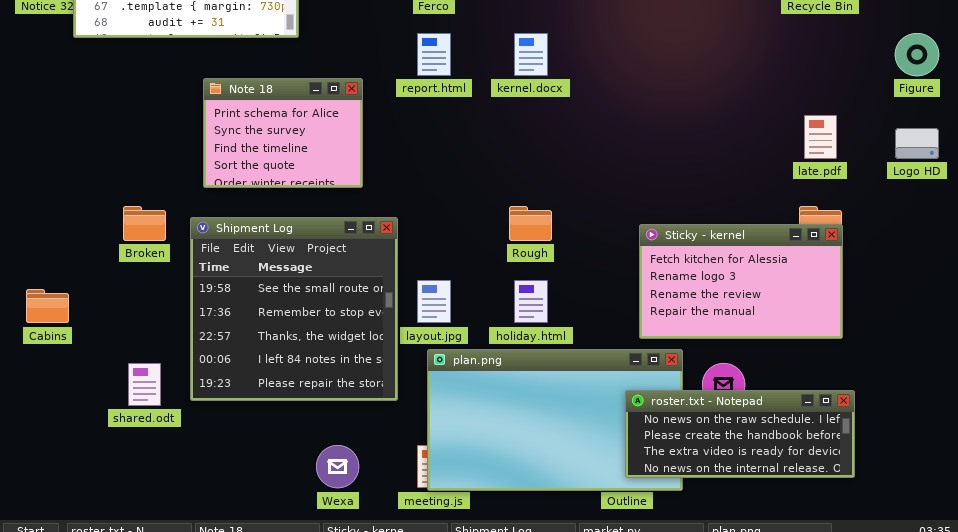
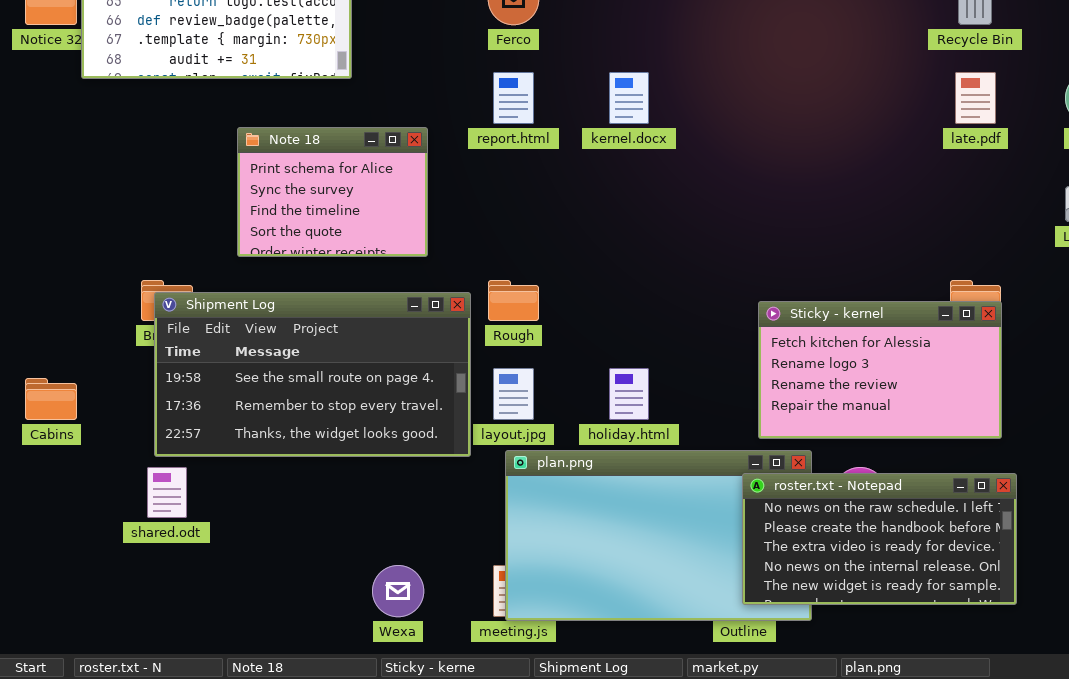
late.pdf: [804,115,837,159] -> [955,72,996,124], moved
Rough: [509,206,552,241] -> [488,280,539,321], moved
Shipment Log: [190,217,398,401] -> [154,292,471,457], resized
roster.txt - Notepad: [625,390,855,478] -> [742,473,1017,605], resized

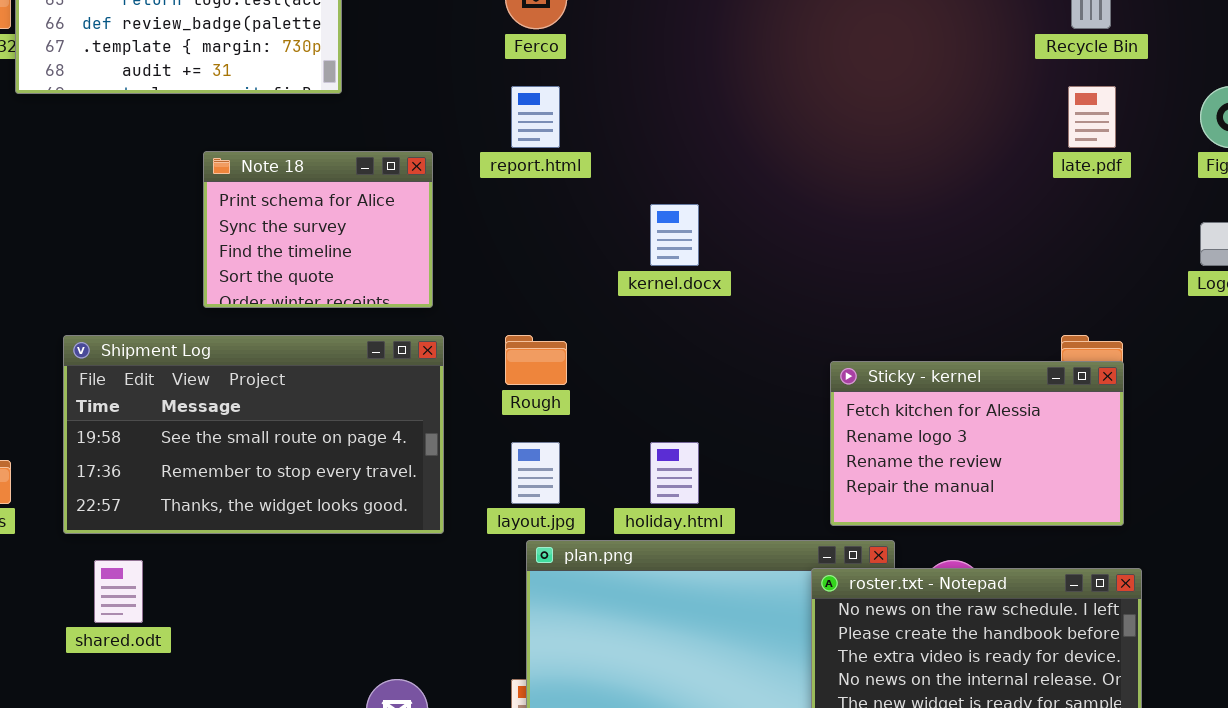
kernel.docx: [609,72,649,124] -> [650,204,699,266], moved
Shipment Log: [154,292,471,457] -> [63,335,444,534], moved

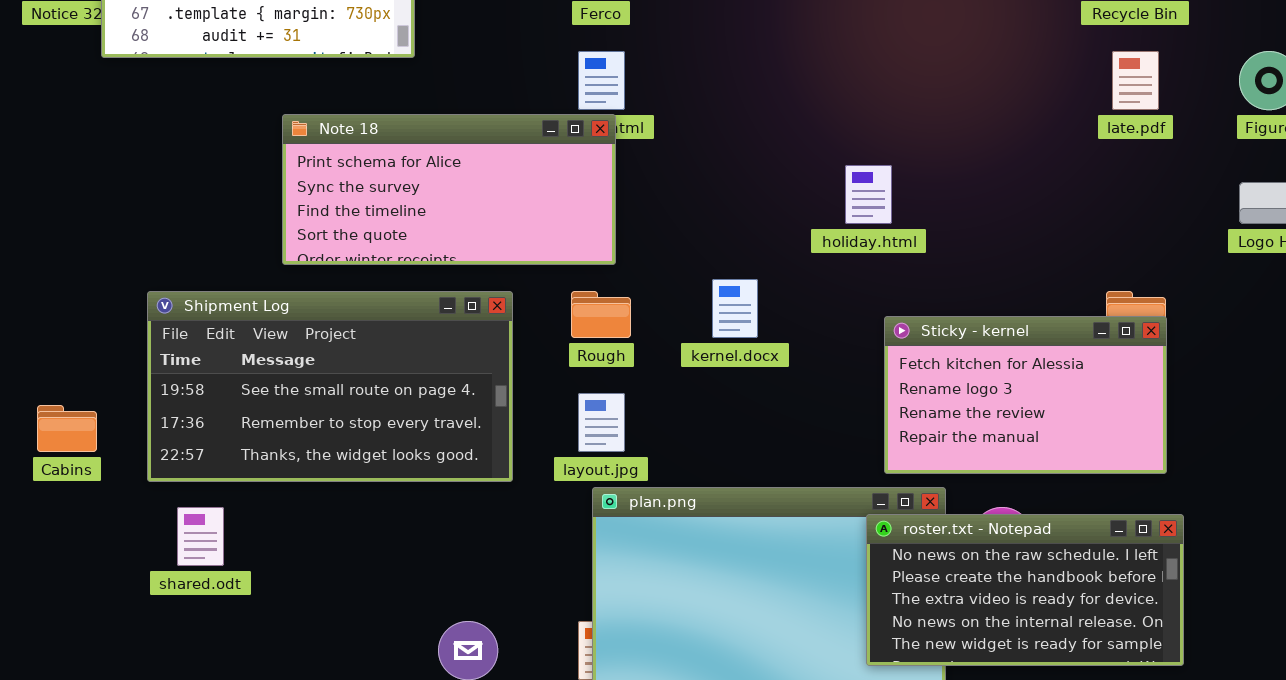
Note 18: [203,151,433,308] -> [282,114,616,265], resized
kernel.docx: [650,204,699,266] -> [712,279,758,338], moved
holiday.html: [650,442,699,504] -> [845,165,892,224], moved

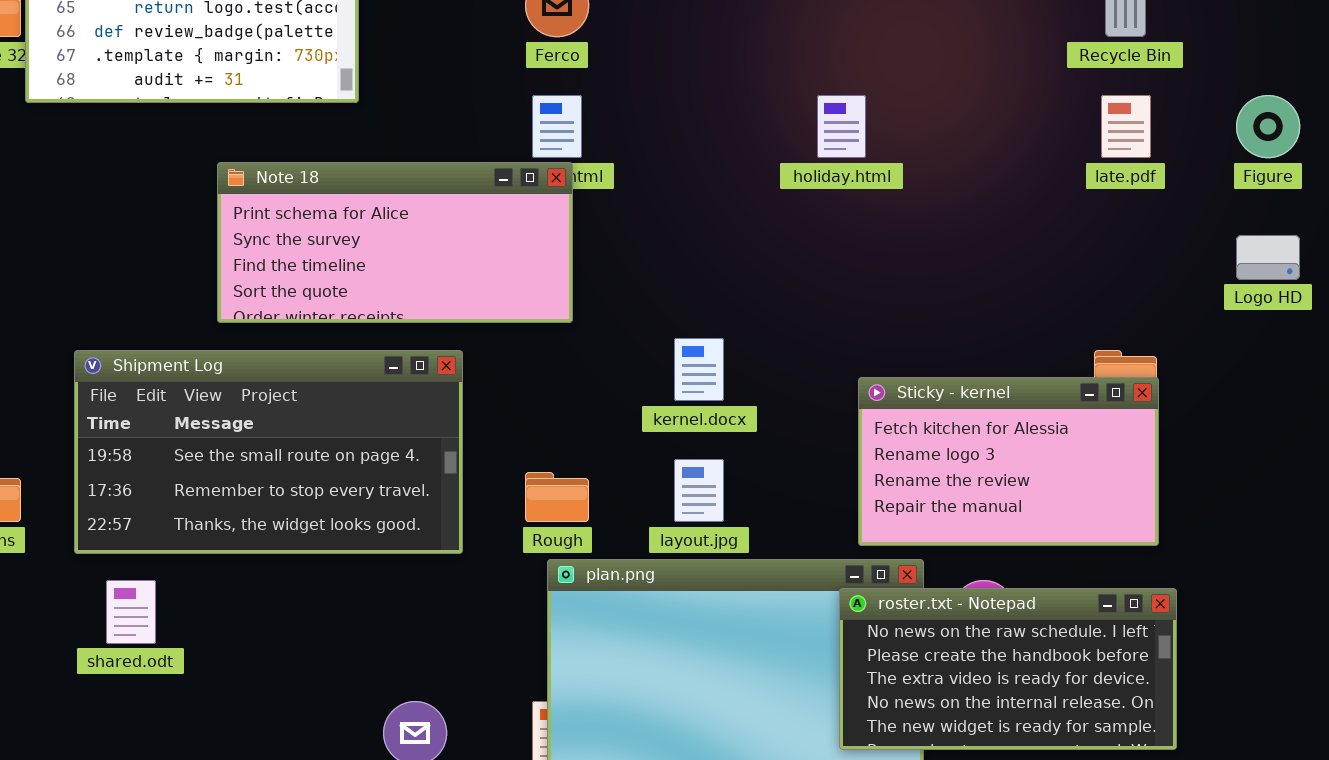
holiday.html: [845,165,892,224] -> [817,95,866,158], moved
Rough: [571,291,631,338] -> [525,472,589,522], moved
layout.jpg: [578,393,625,452] -> [674,459,724,522], moved

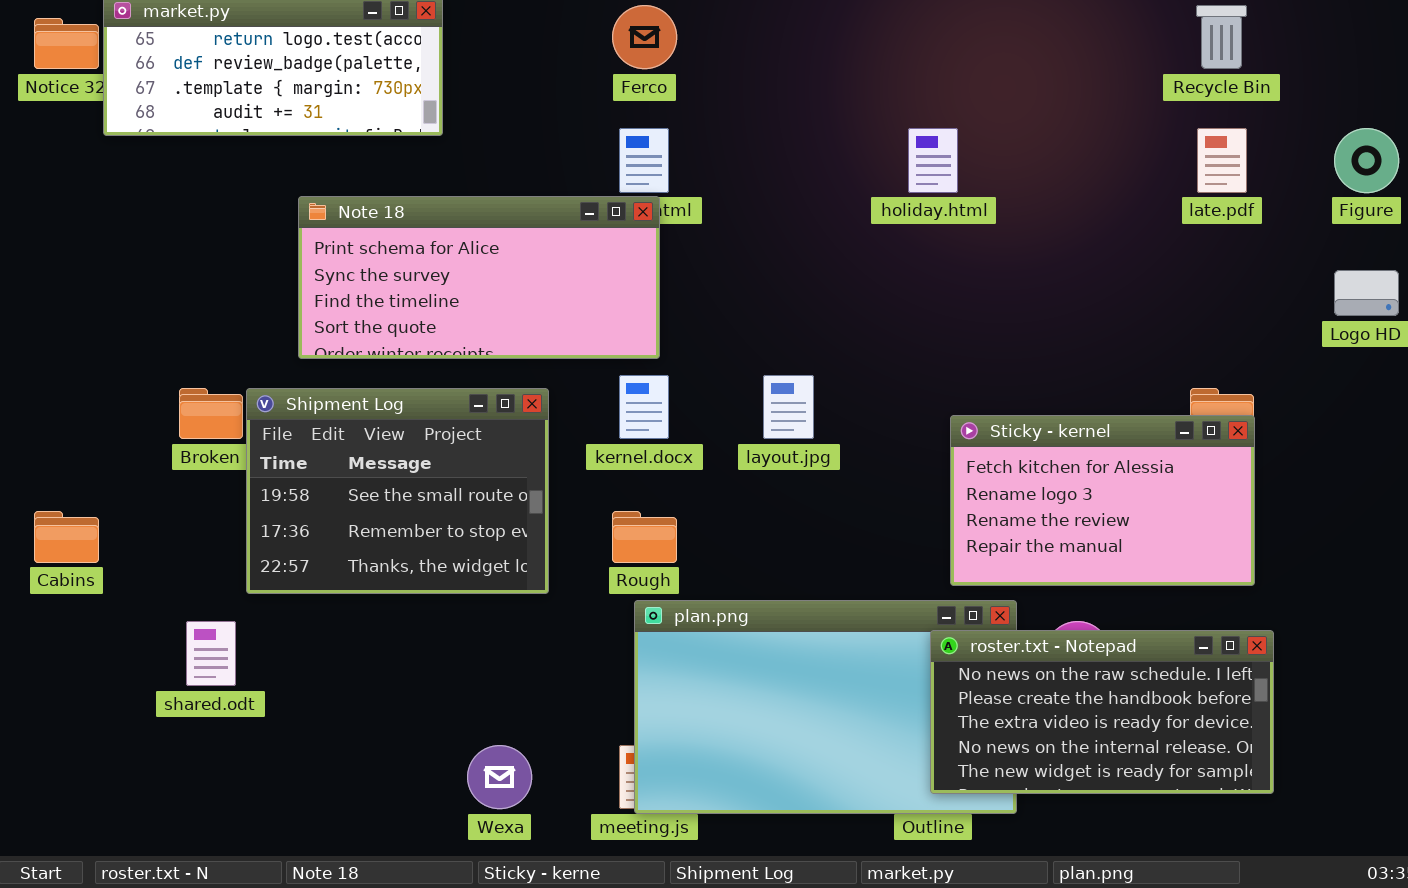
kernel.docx: [674,338,724,401] -> [619,375,669,439], moved
Shipment Log: [74,350,463,554] -> [246,388,549,594], resized
layout.jpg: [674,459,724,522] -> [763,375,814,439], moved

